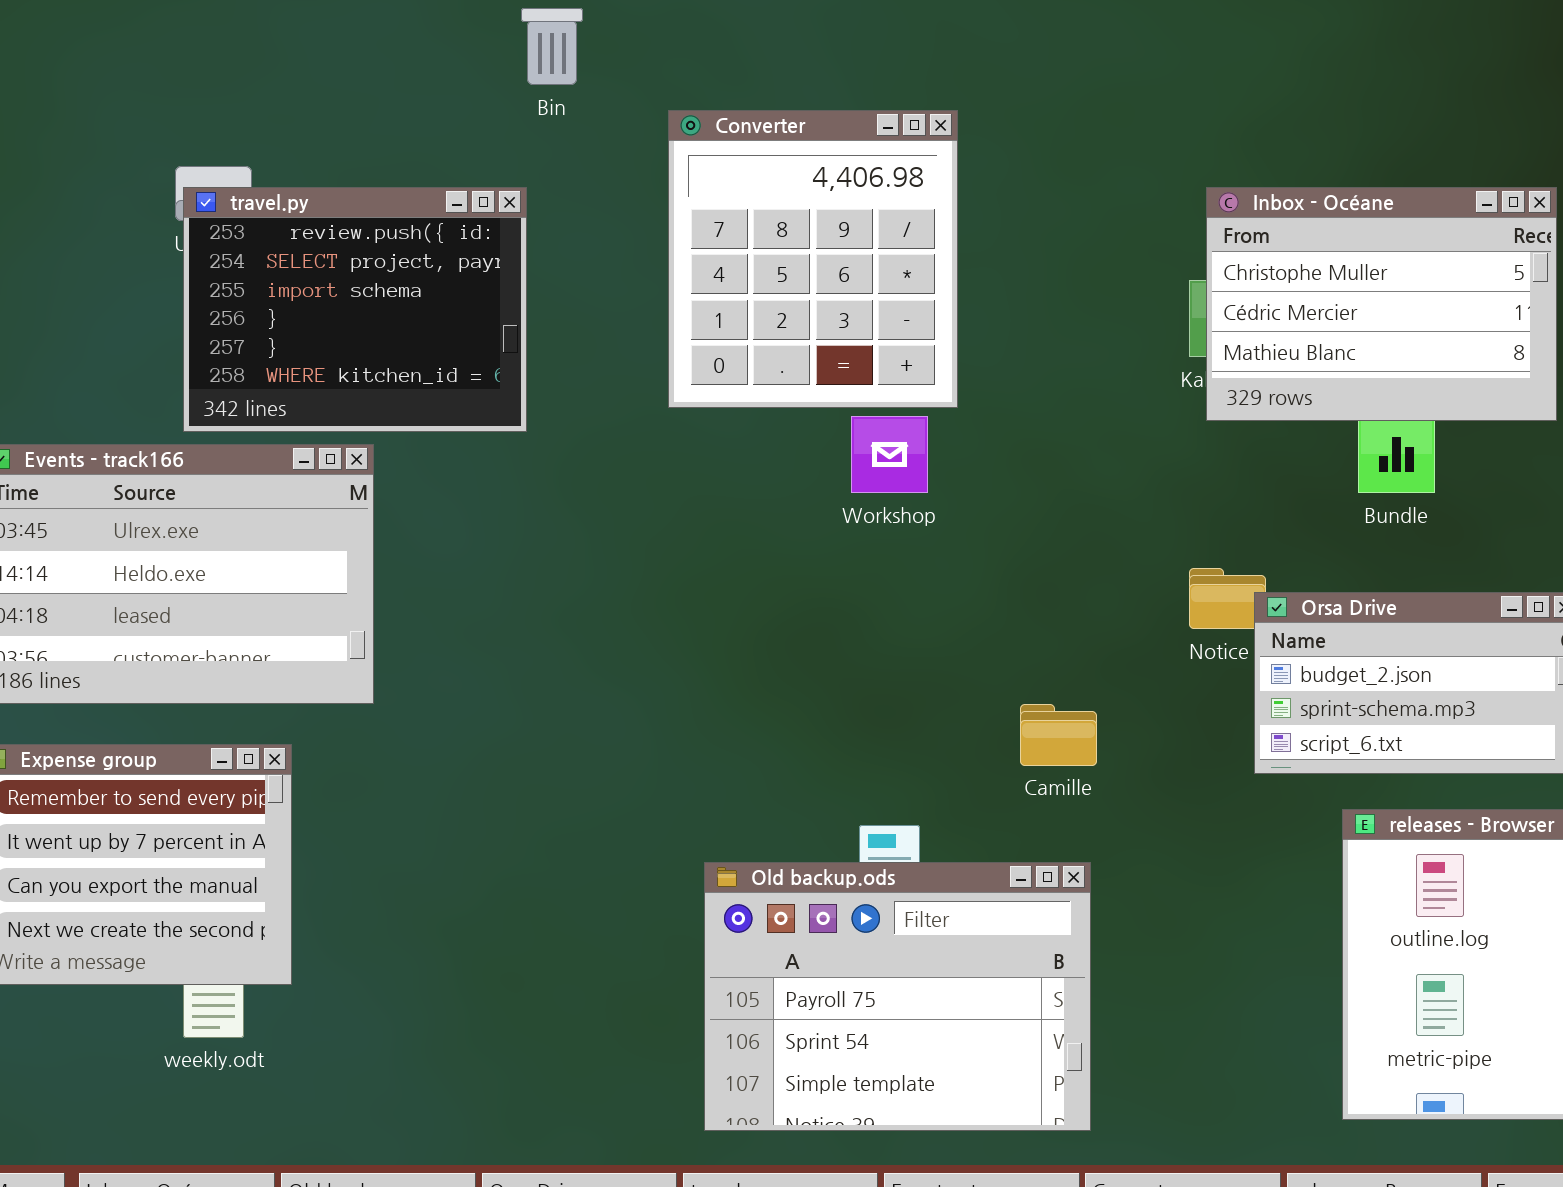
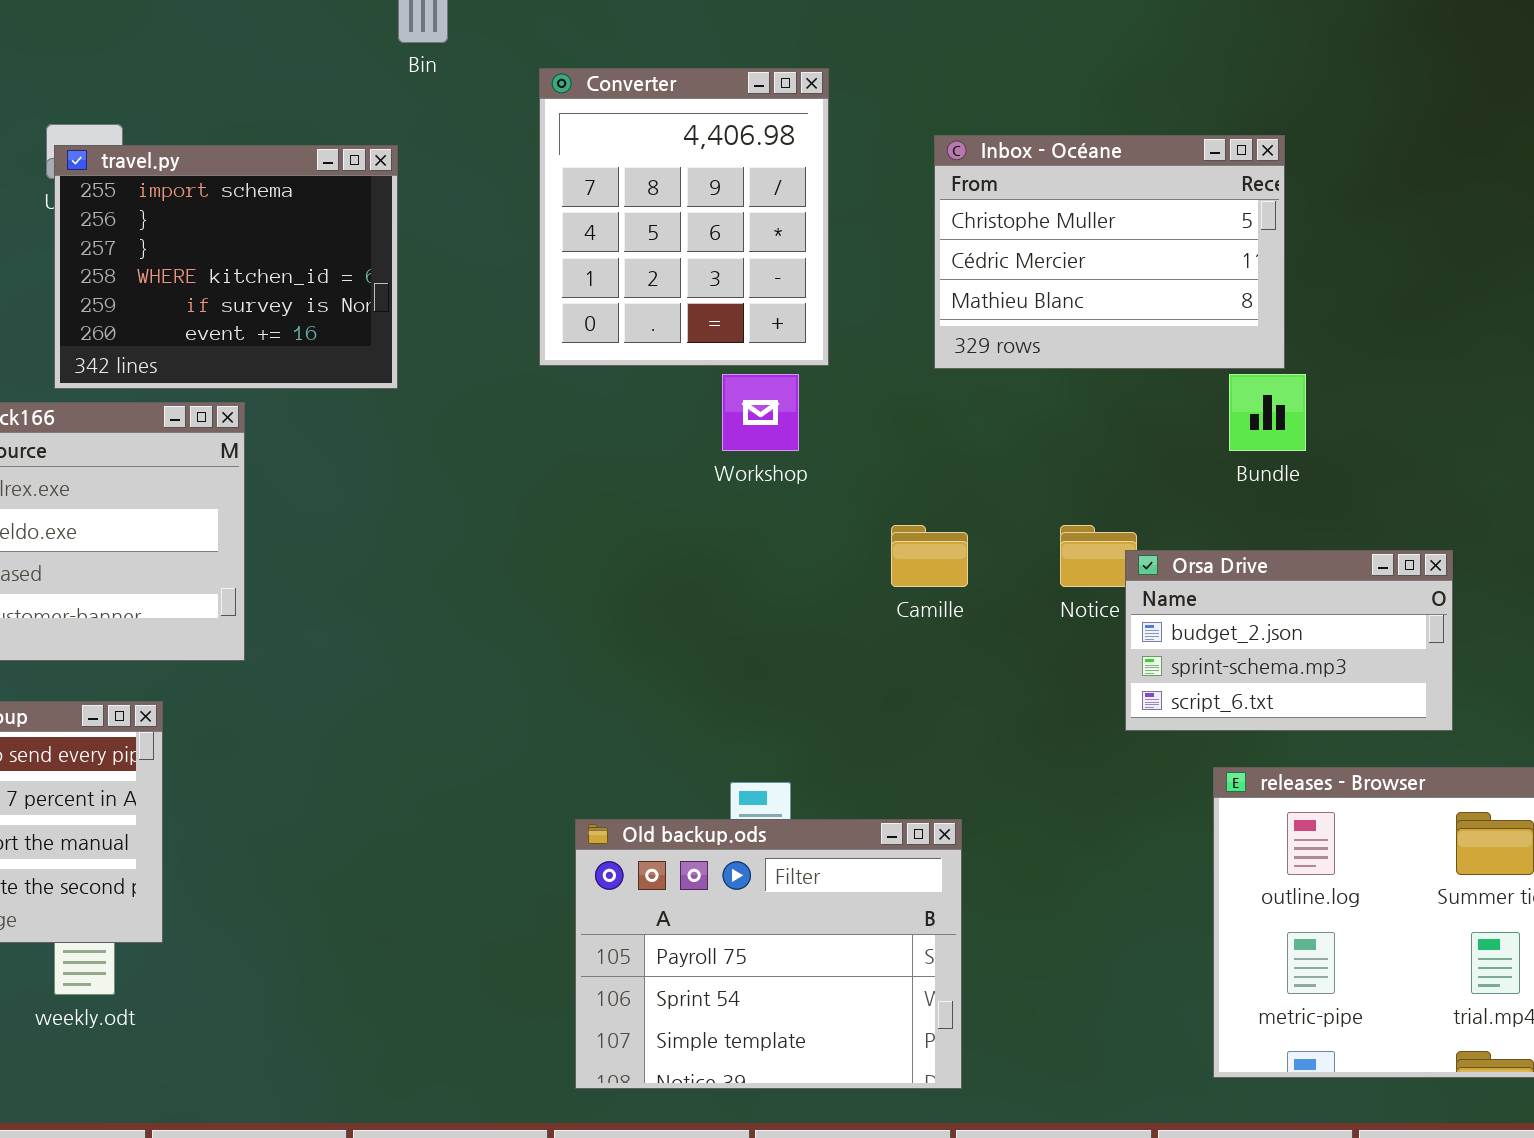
travel.py: [183,187,527,432] -> [54,145,398,389], scrolled down 2 rows
Inbox - Océane: [1206,187,1557,421] -> [934,135,1285,369], moved
Camille: [1020,704,1097,766] -> [891,525,968,587], moved

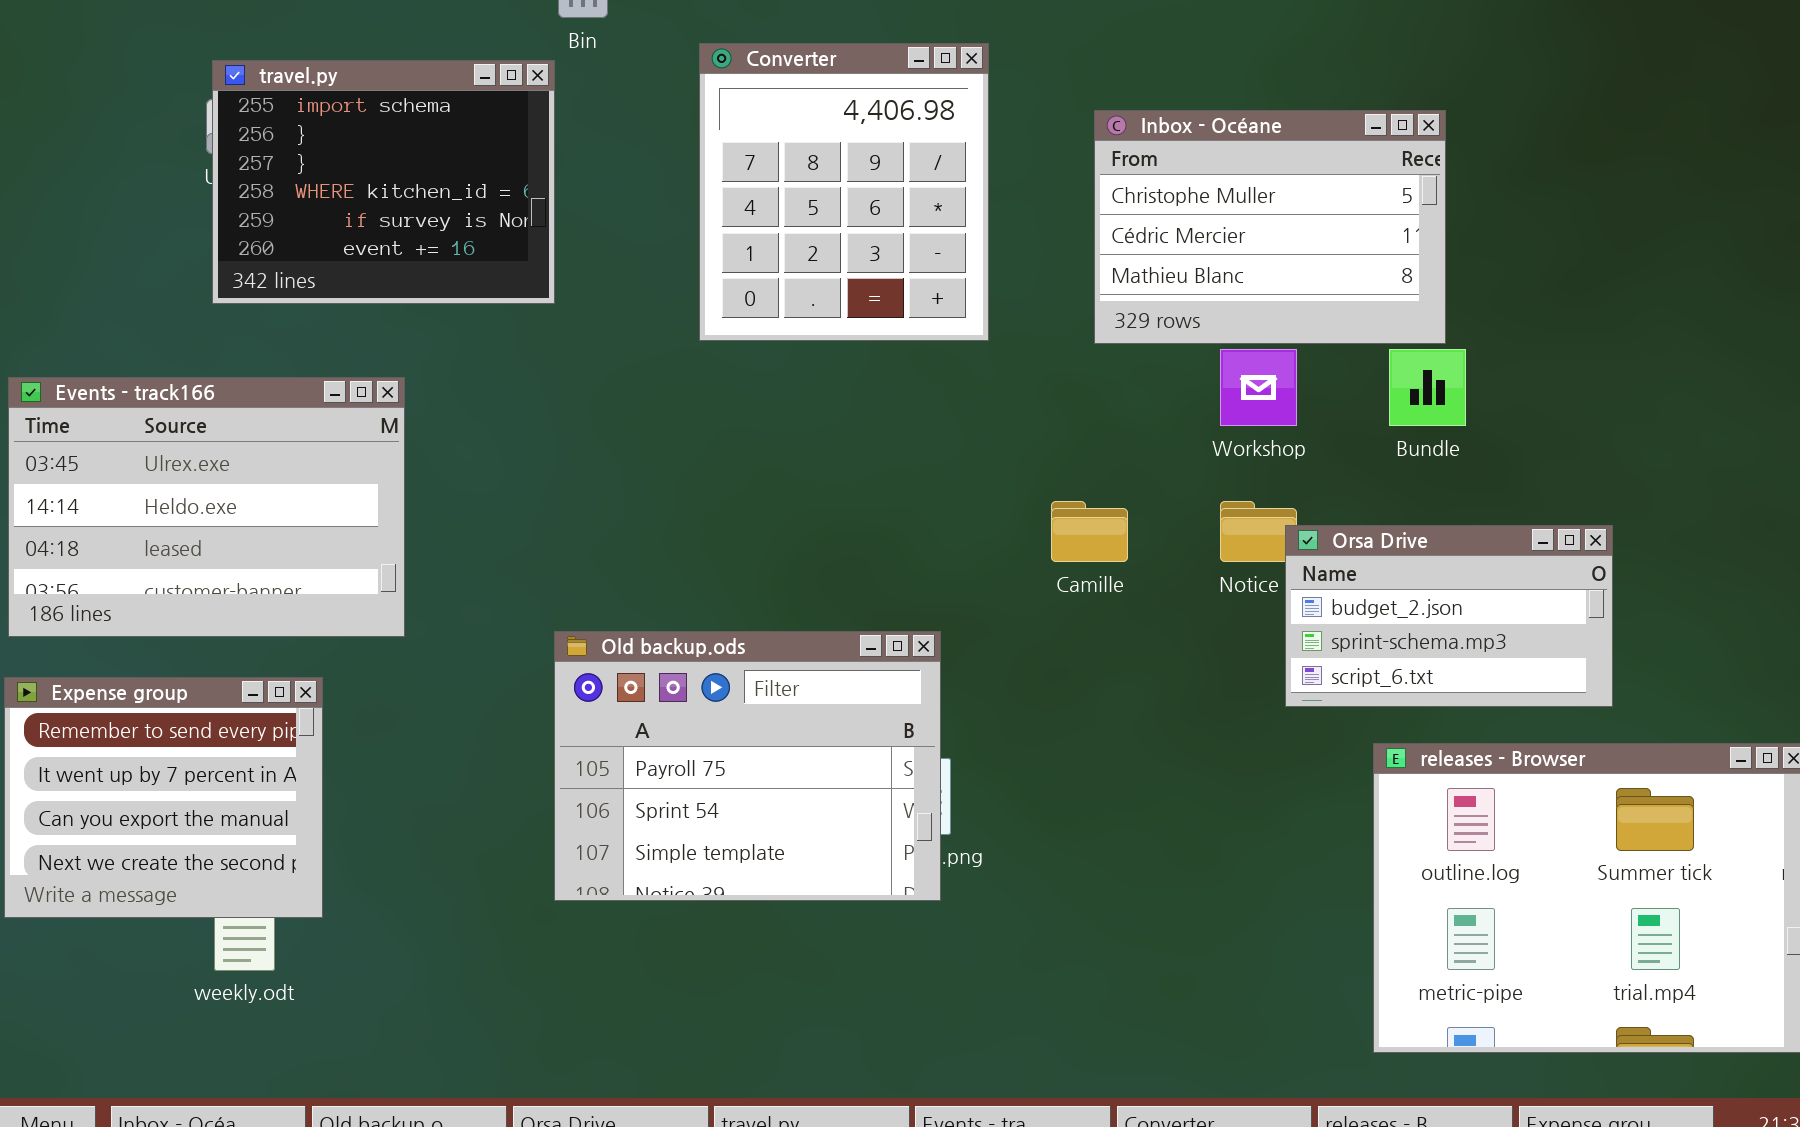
travel.py: [54,145,398,389] -> [212,60,555,304], moved
Workshop: [722,374,799,451] -> [1220,349,1297,426], moved
Old backup.ods: [575,819,962,1089] -> [554,631,941,901], moved

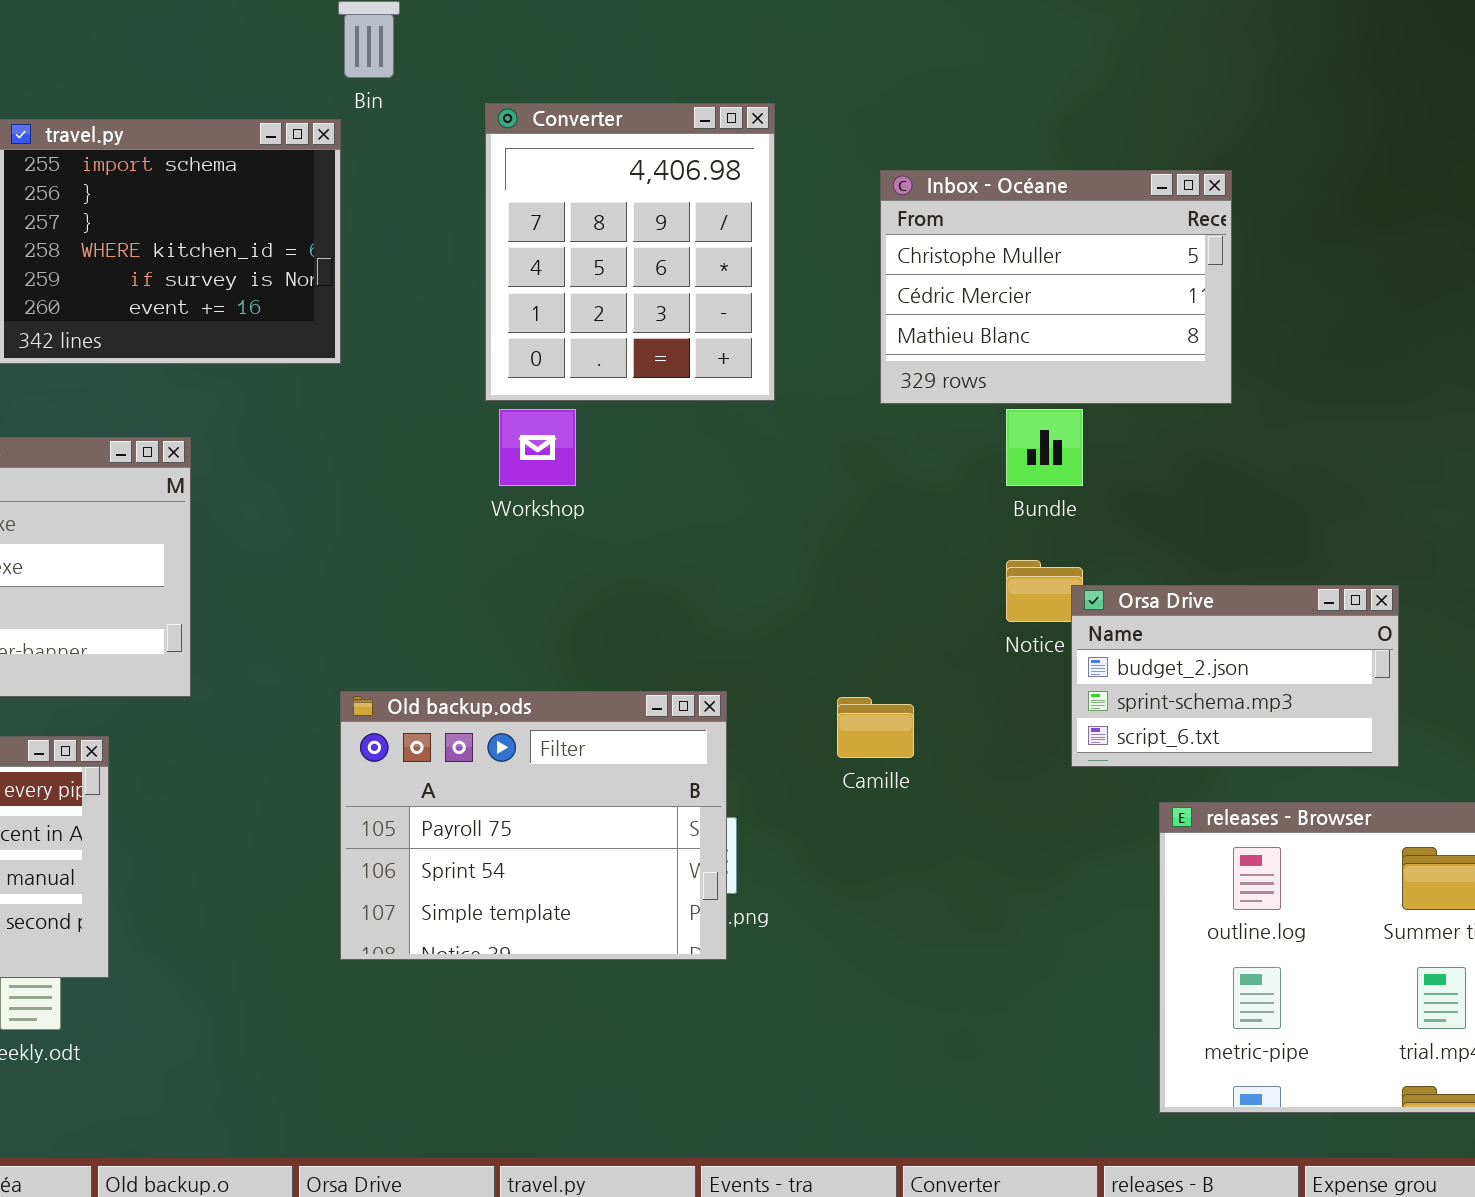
Workshop: [1220,349,1297,426] -> [499,409,576,486], moved
Bundle: [1389,349,1466,426] -> [1006,409,1083,486], moved
Camille: [1051,501,1128,562] -> [837,697,914,758], moved

